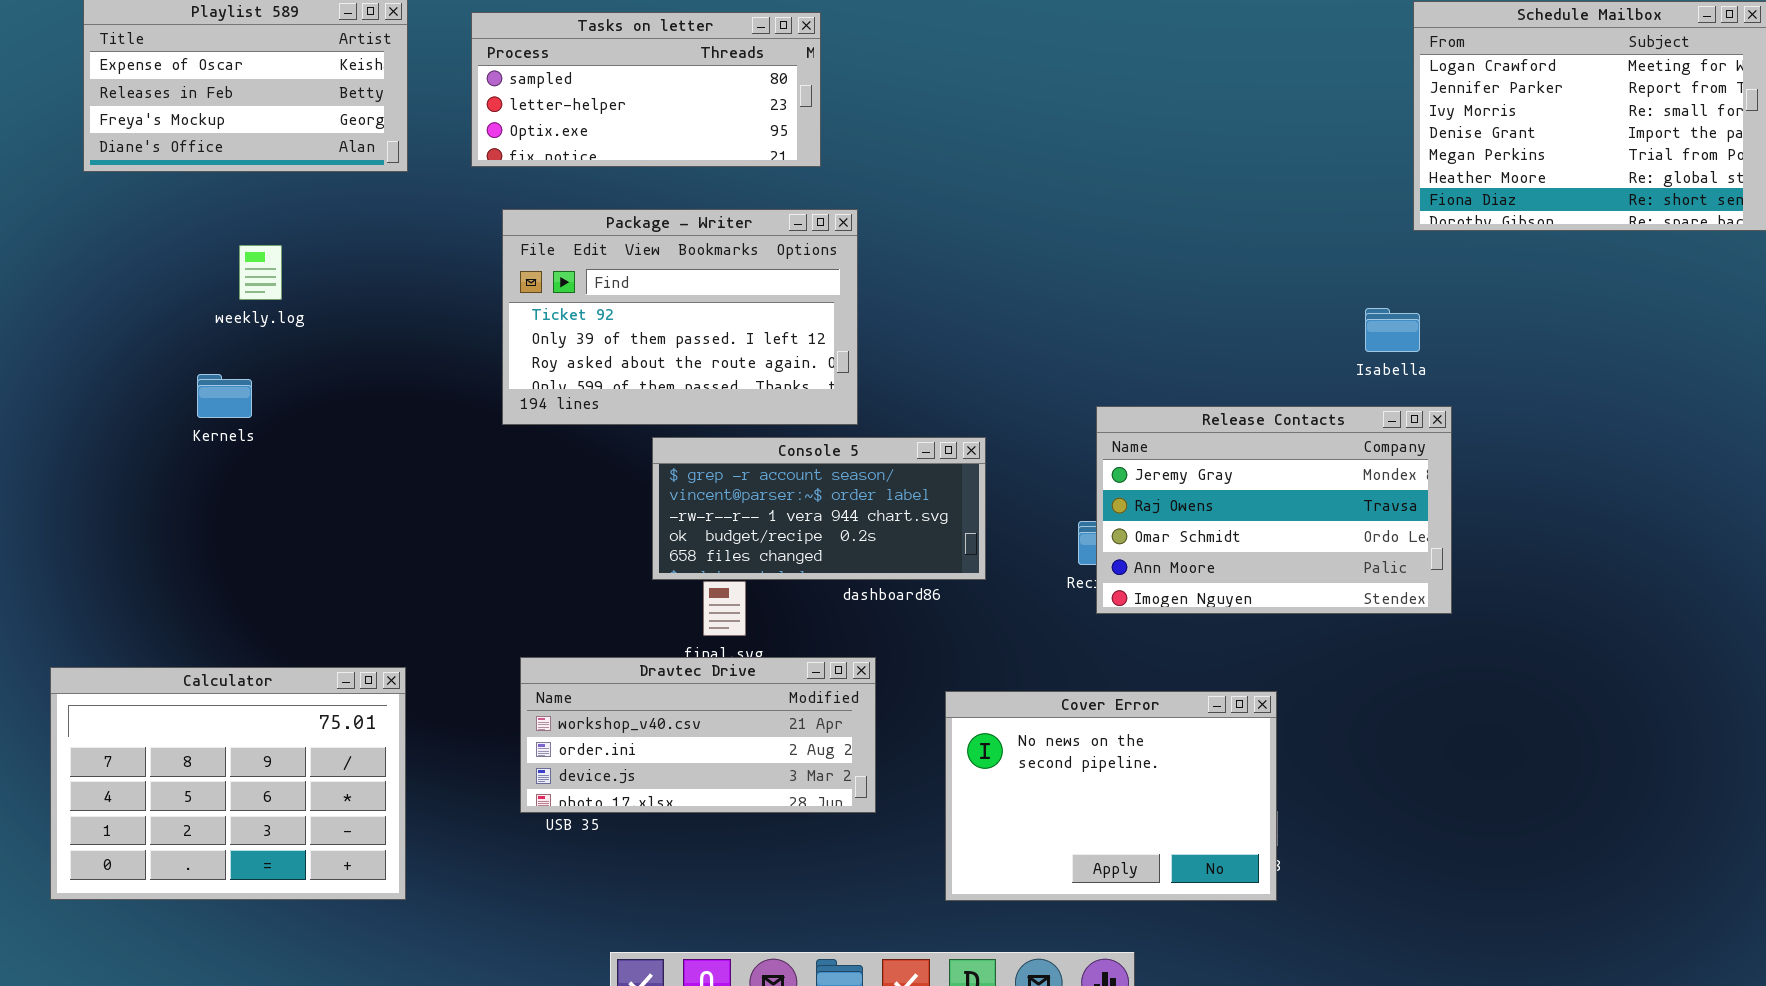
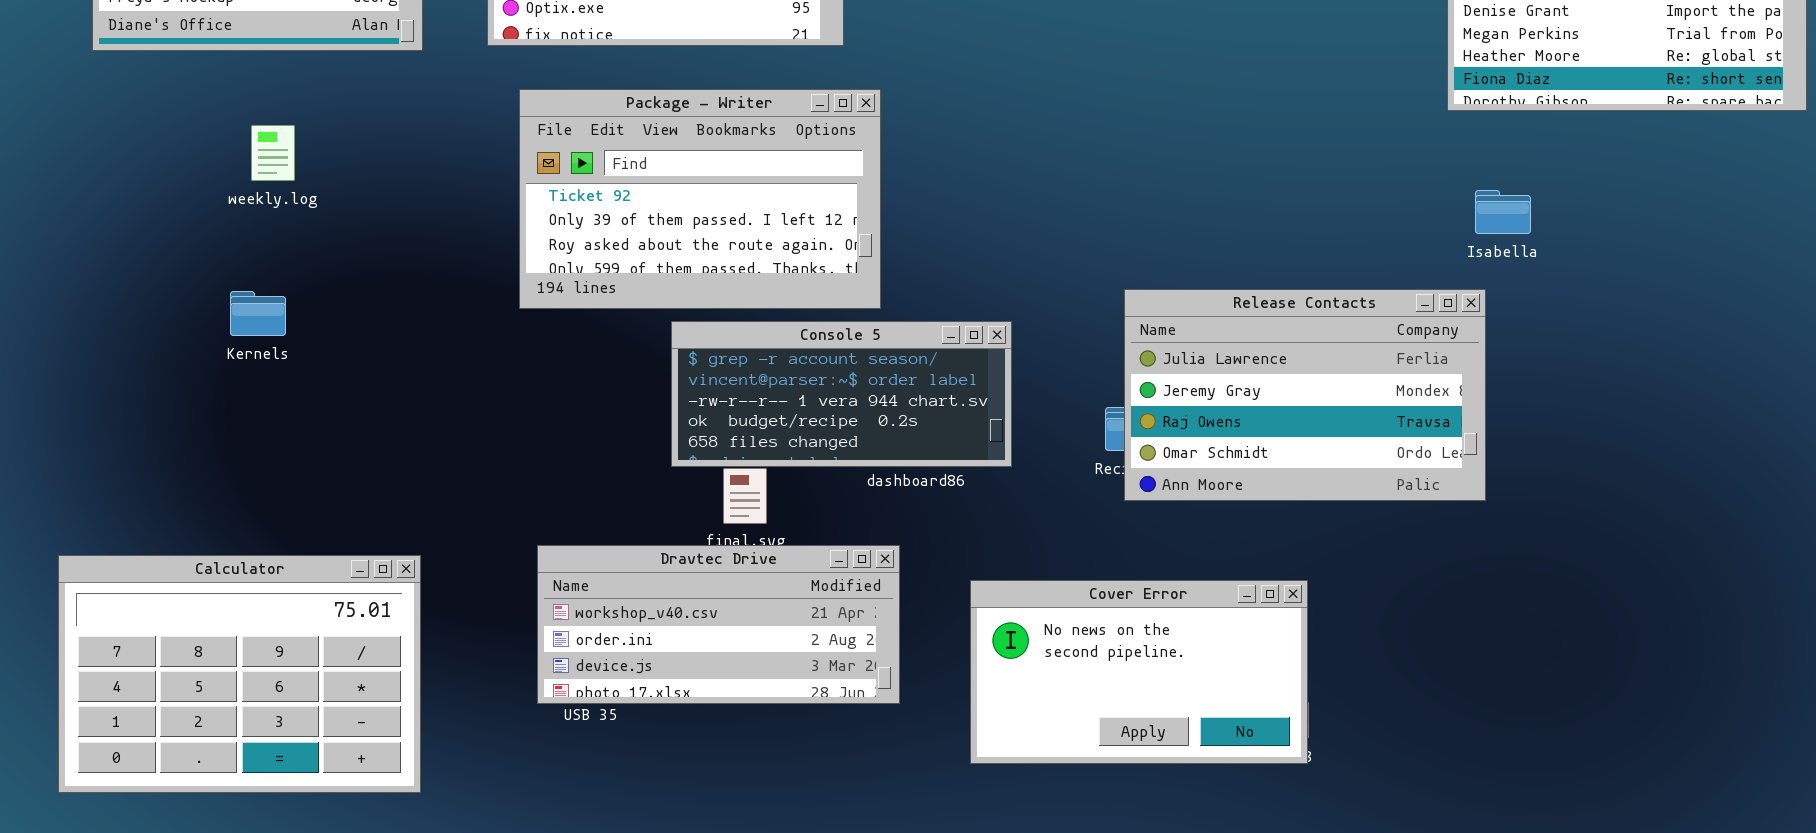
Isabella: [1365,308,1420,352] -> [1475,190,1531,234], moved
Kernels: [197,374,252,418] -> [230,291,286,336], moved
Release Contacts: [1096,406,1452,614] -> [1124,289,1486,501], scrolled up 1 row
Cover Error: [945,691,1277,901] -> [970,580,1308,764], resized

